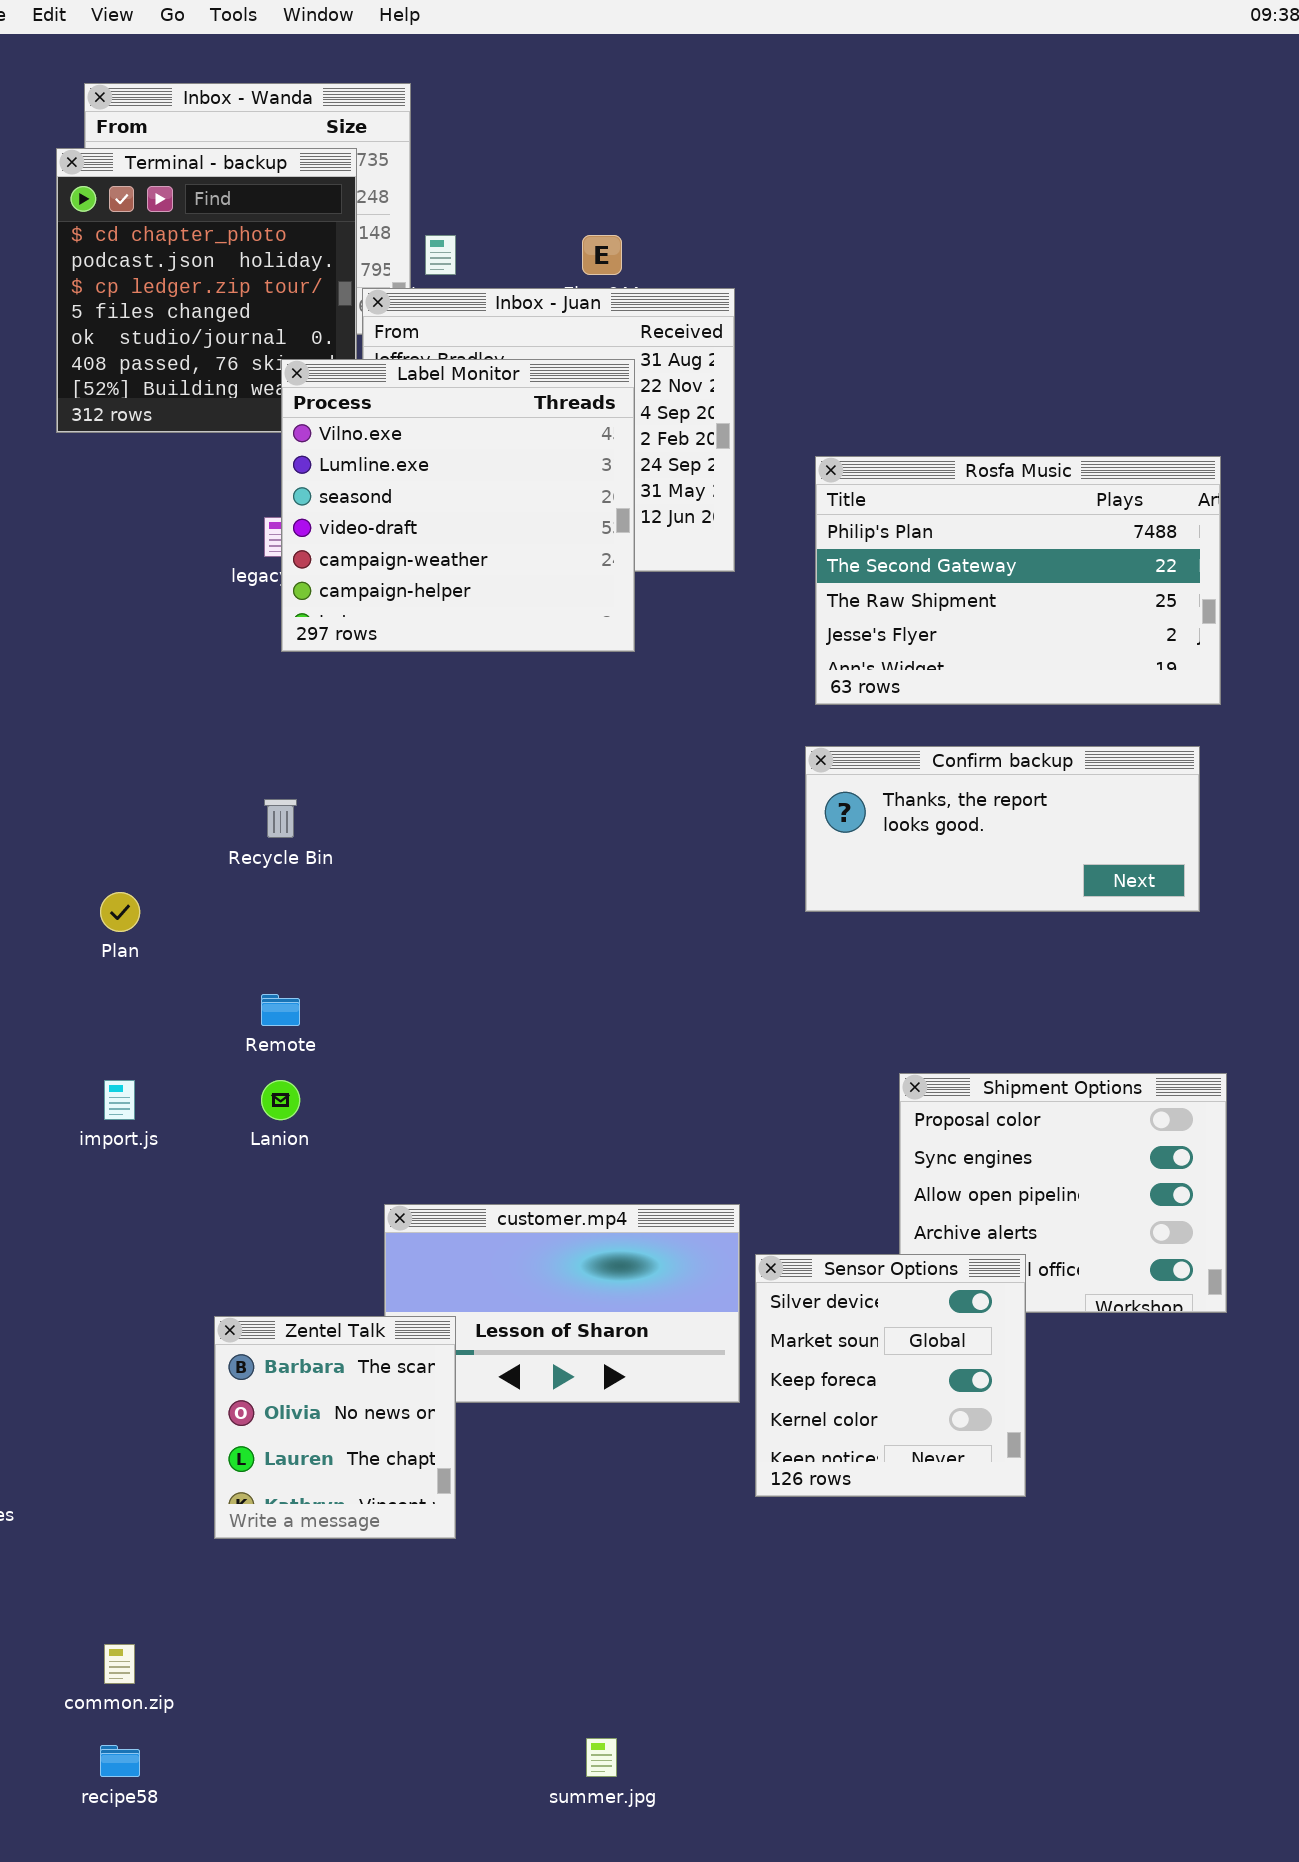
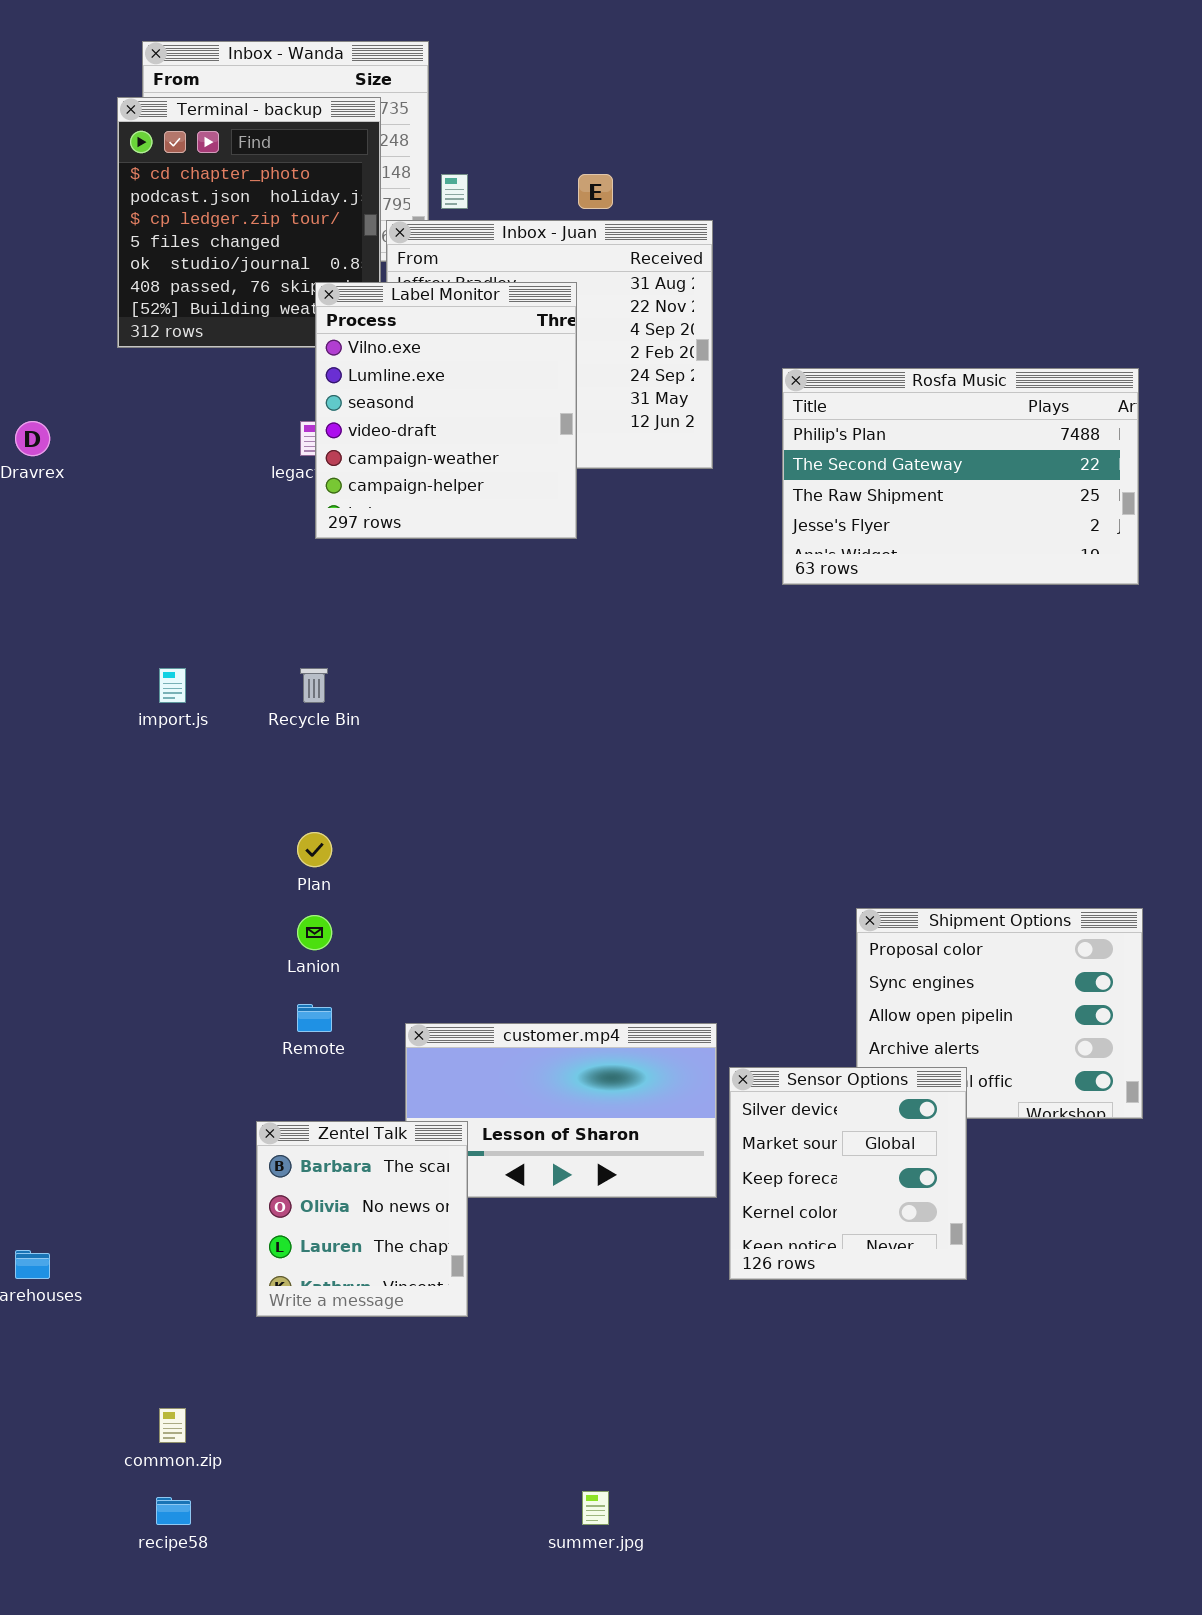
Label Monitor: [281,359,635,652] -> [315,282,577,539], resized
Confirm backup: [805,746,1200,912] -> none, closed
Plan: [100,892,140,932] -> [297,832,332,867], moved
Remote: [261,994,300,1026] -> [297,1004,332,1032], moved
import.js: [104,1080,135,1120] -> [159,668,186,703], moved

